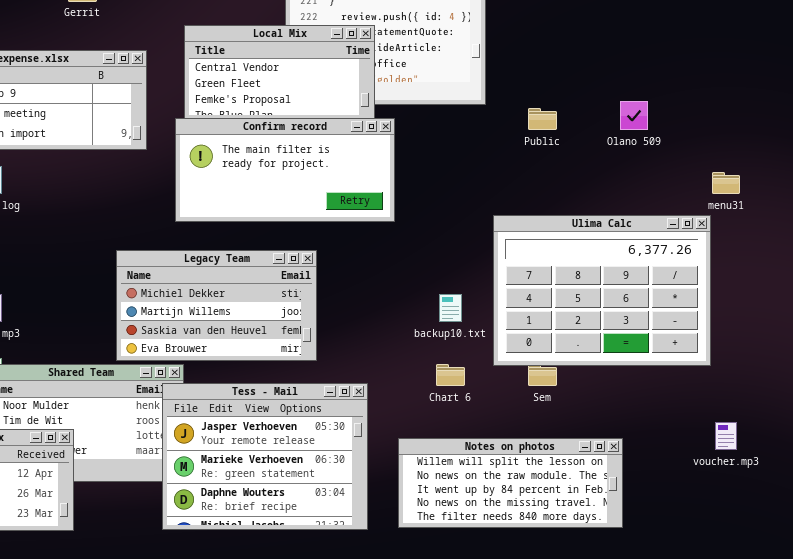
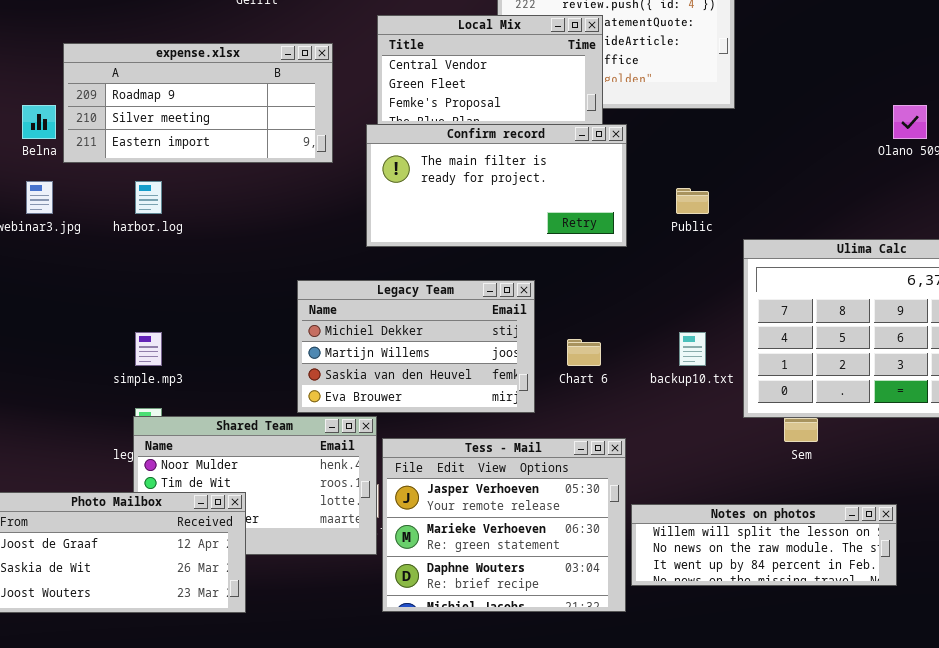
Public: [528,108,557,130] -> [676,188,709,214], moved
Chart 6: [436,364,465,386] -> [567,339,601,366], moved
Tess - Mail: [162,383,368,530] -> [382,438,626,612], moved
Notes on photos: [398,438,623,528] -> [631,504,897,586], resized

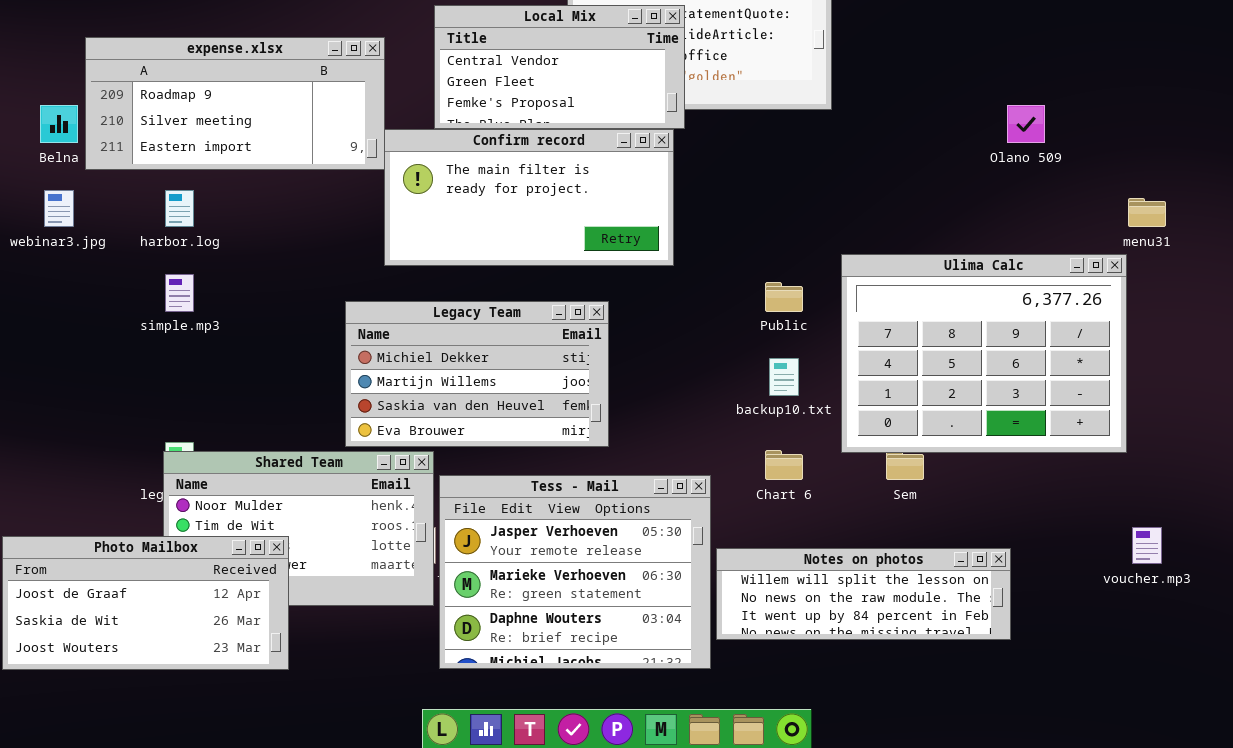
Confirm record: [366,124,627,247] -> [384,129,674,266], moved
Public: [676,188,709,214] -> [765,282,803,312], moved
simple.mp3: [135,332,162,366] -> [165,274,194,312], moved
Chart 6: [567,339,601,366] -> [765,450,803,480], moved

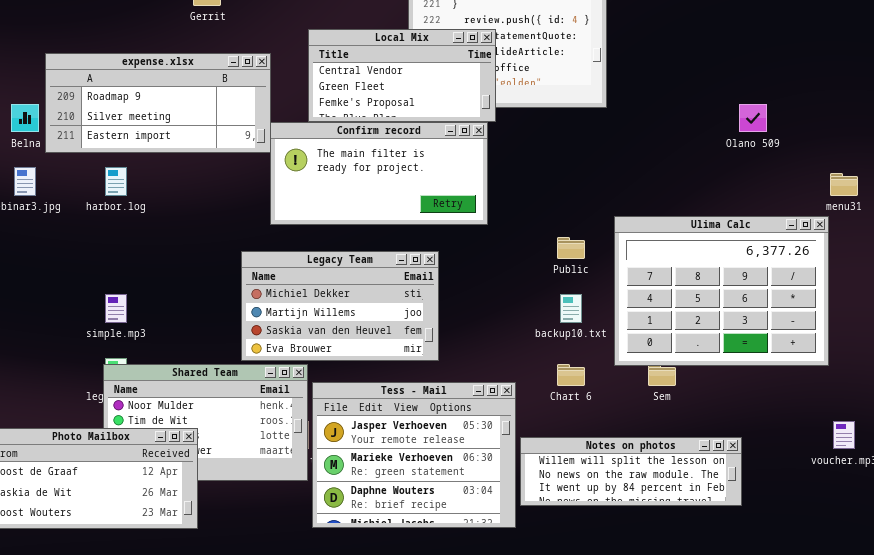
simple.mp3: [165,274,194,312] -> [105,294,127,323], moved

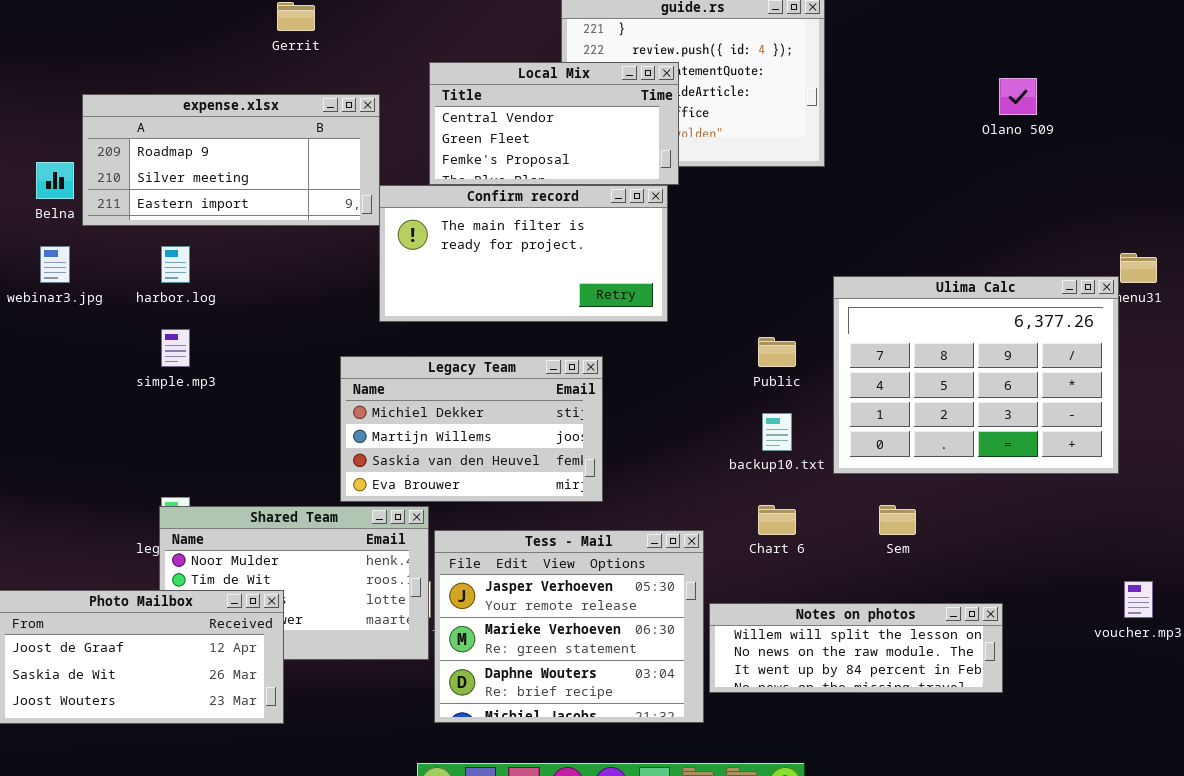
Olano 509: [739,104,767,132] -> [999,78,1037,115], moved
Ulima Calc: [614,216,829,366] -> [833,276,1119,474], moved
simple.mp3: [105,294,127,323] -> [161,329,190,367], moved

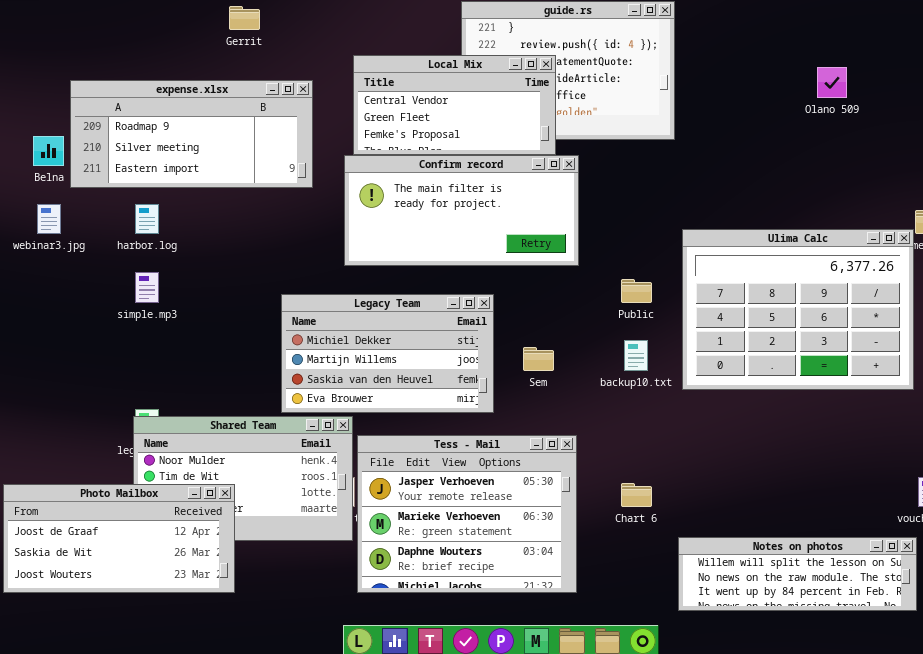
Confirm record: [379,185,668,322] -> [344,155,579,266], moved
Chart 6: [758,505,796,535] -> [621,483,652,507], moved
Sem: [879,505,916,535] -> [523,347,554,371], moved
Notes on photos: [709,603,1003,693] -> [678,537,917,611], moved

